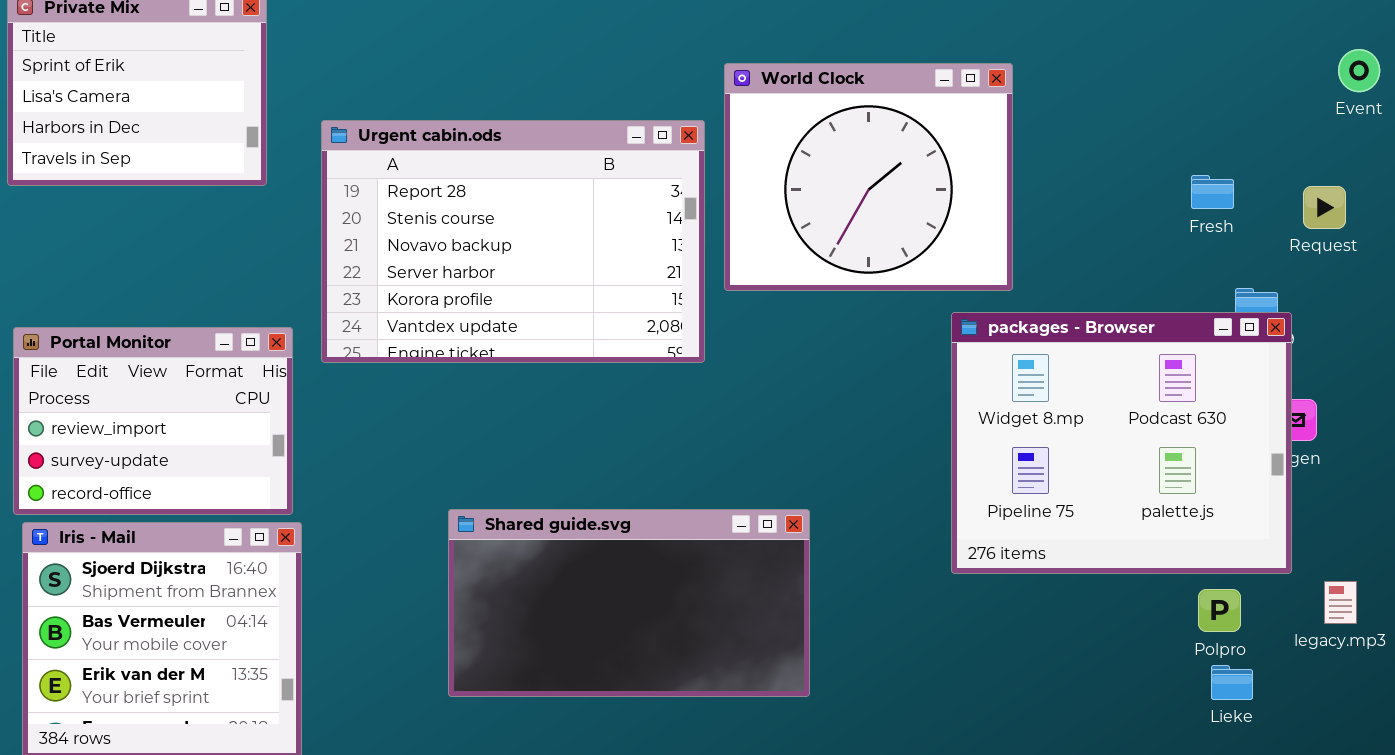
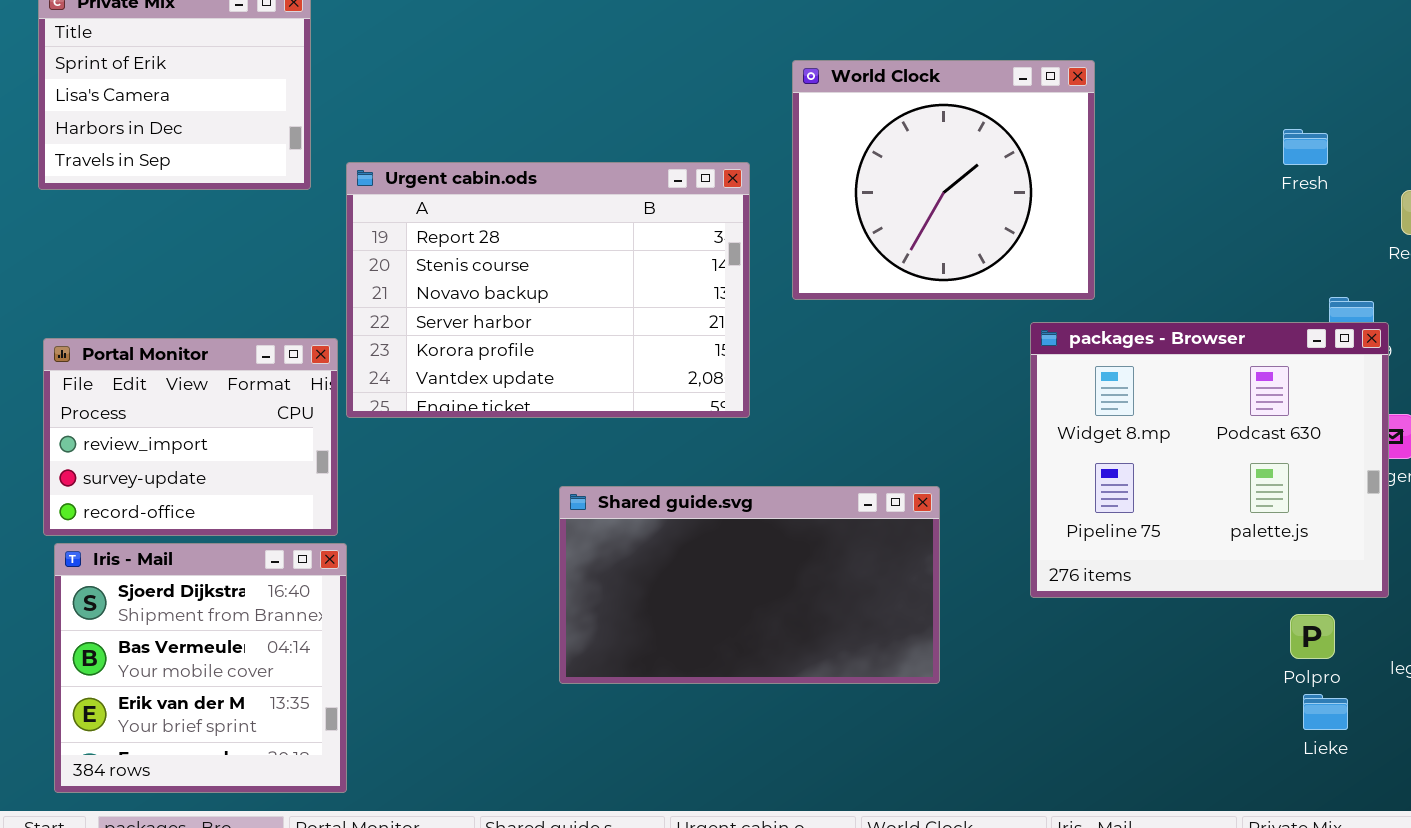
Urgent cabin.ods: [321,120,705,363] -> [346,162,750,418], moved
Fresh: [1191,175,1234,209] -> [1283,129,1328,165], moved
Shared guide.svg: [448,509,810,697] -> [559,486,940,684], moved

